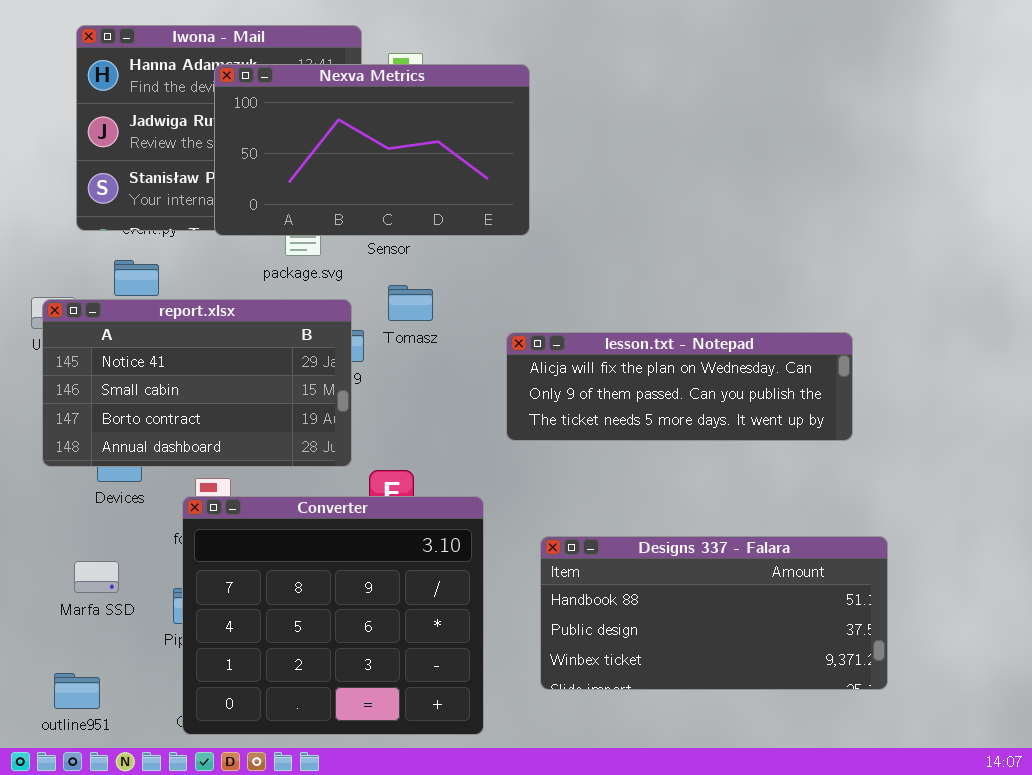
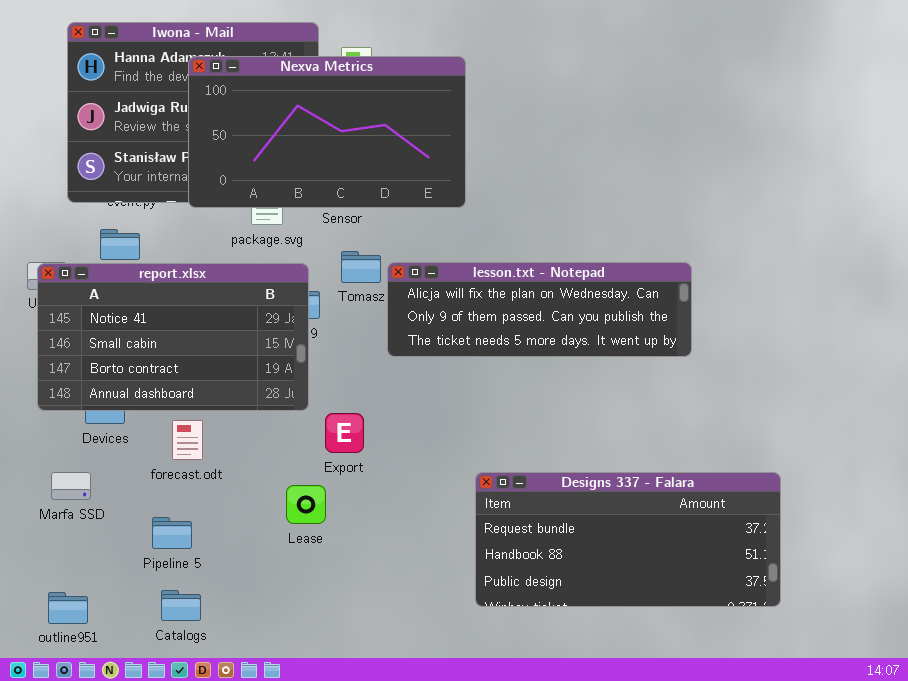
lesson.txt - Notepad: [506,332,853,441] -> [387,262,692,357], moved
Converter: [182,496,484,735] -> none, closed
Designs 337 - Falara: [540,536,888,690] -> [475,472,781,607], scrolled up 1 row
Marfa SSD: [74,561,119,593] -> [51,472,91,500], moved

